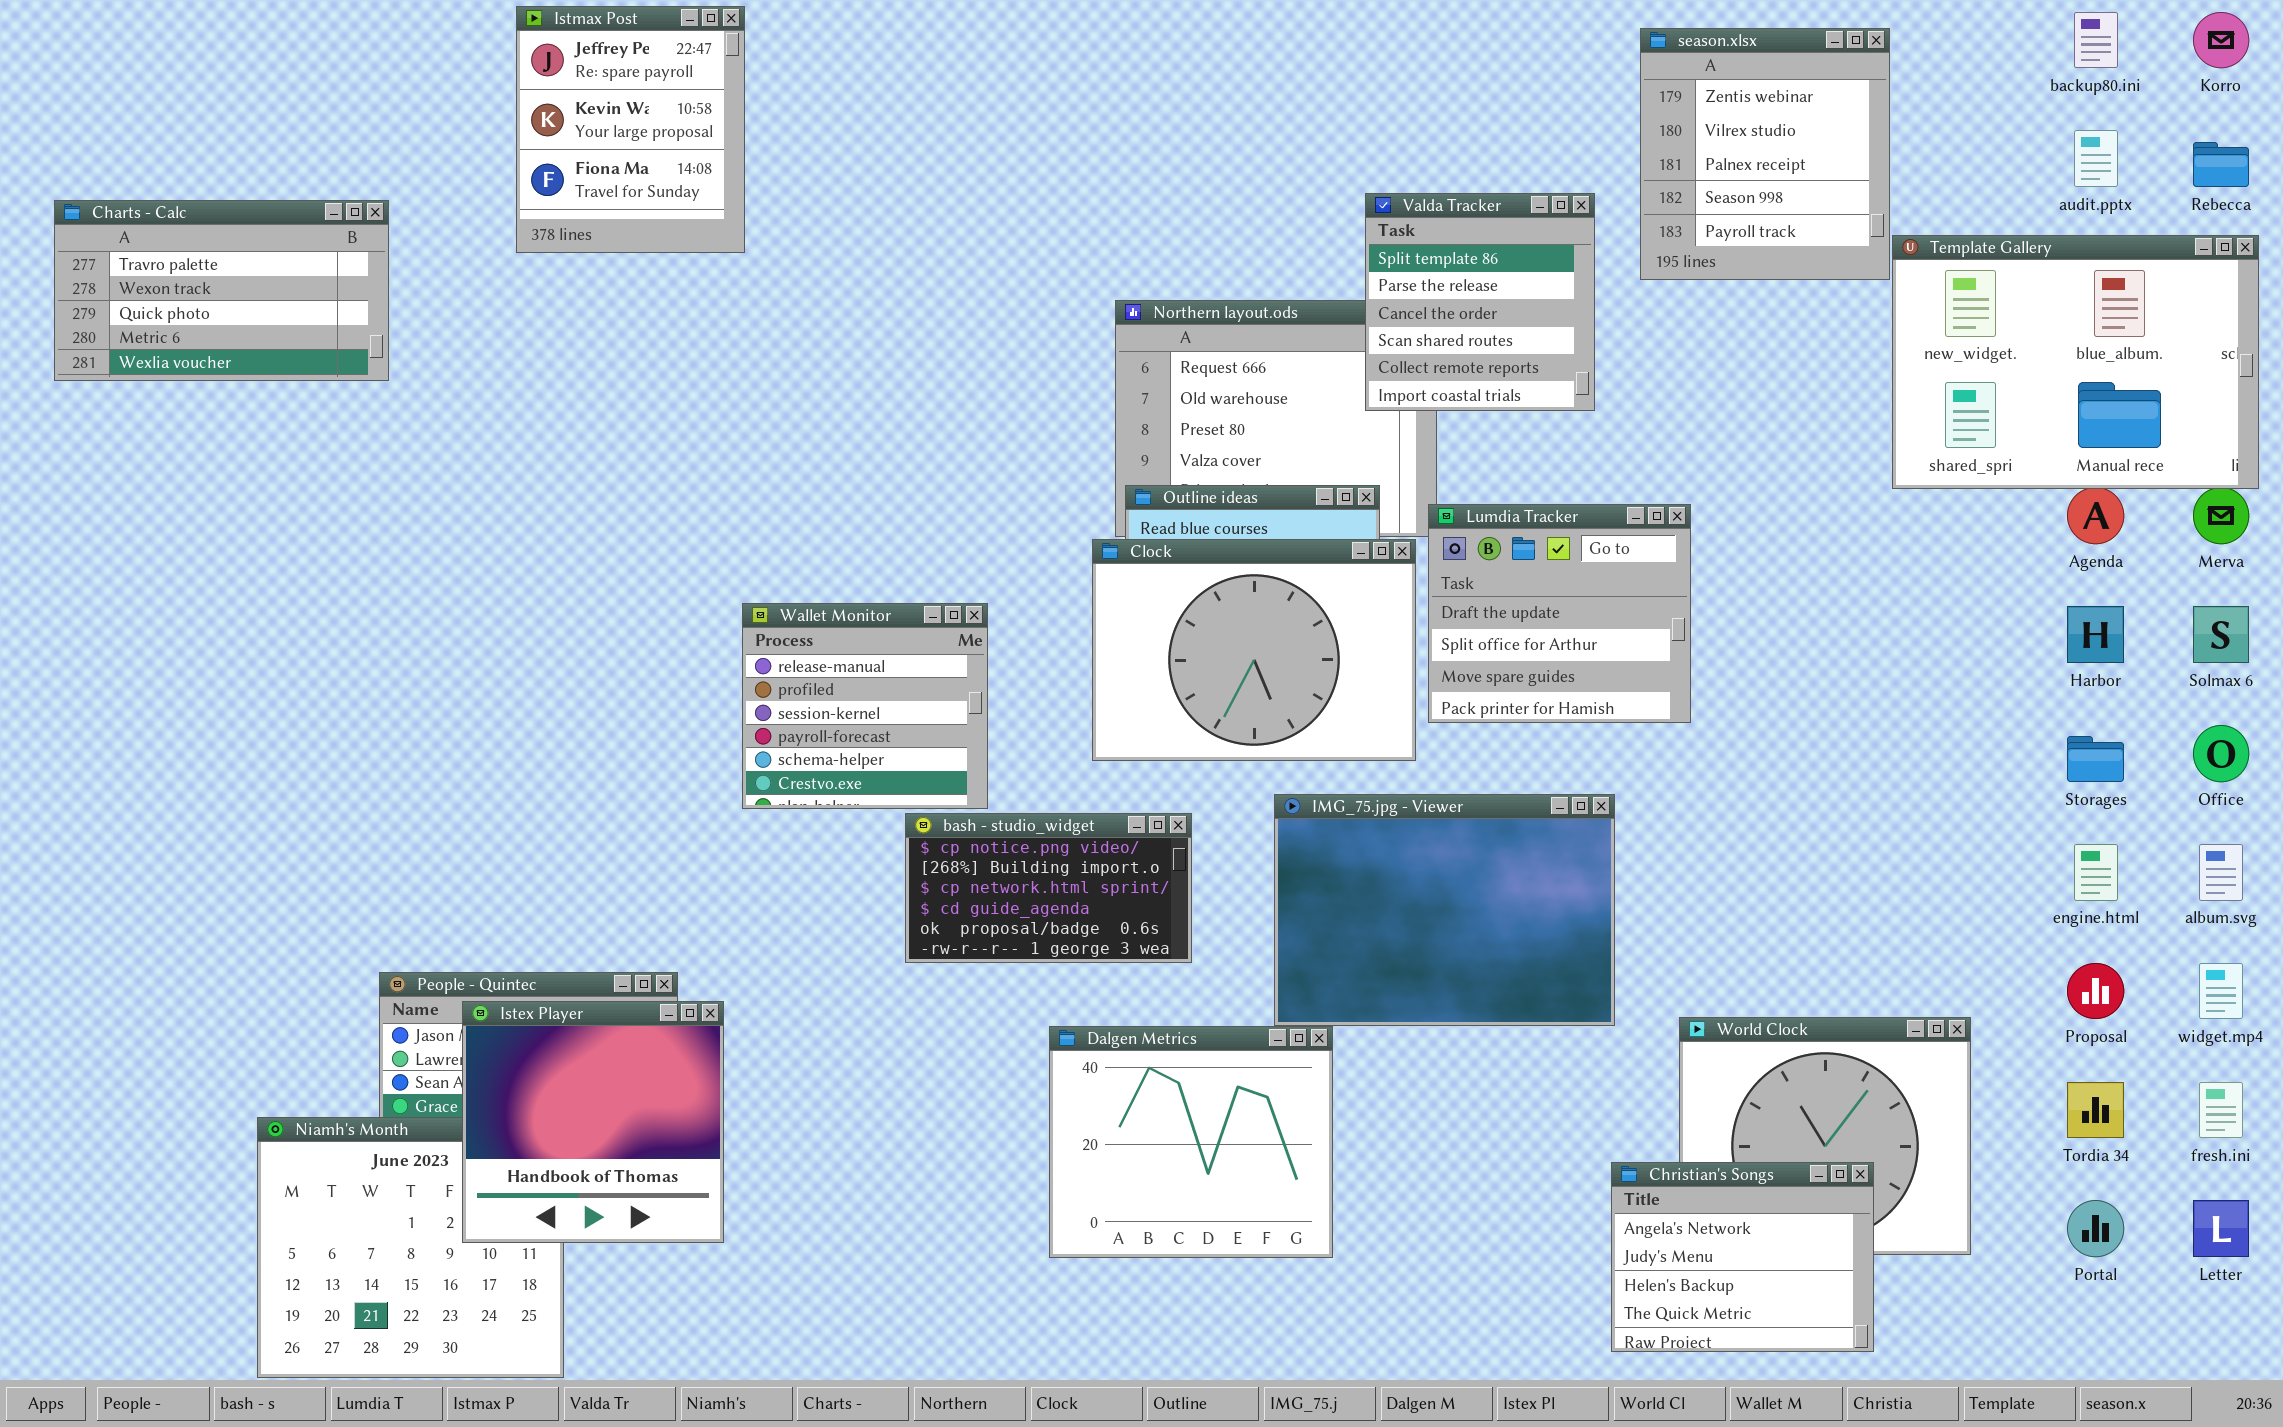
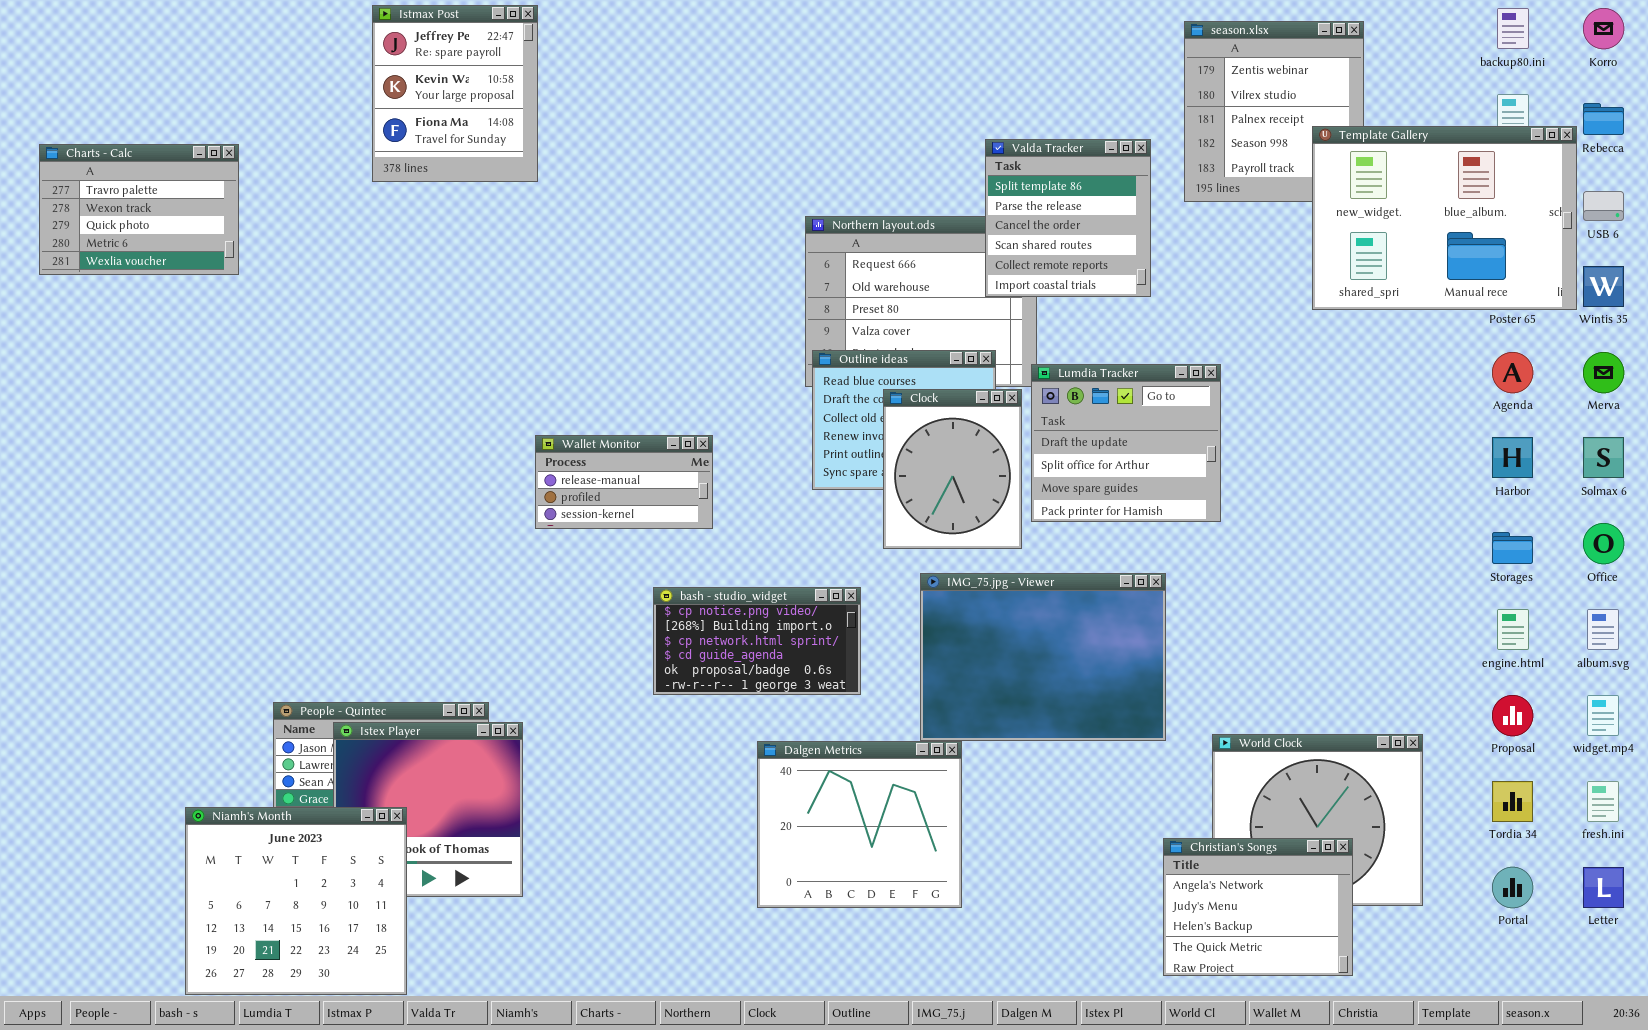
Charts - Calc: [54,200,389,381] -> [39,144,239,275], resized
Template Gallery: [1892,235,2259,489] -> [1312,126,1577,310], moved
Clock: [1092,539,1416,761] -> [883,389,1022,549], resized
Wallet Monitor: [742,603,988,809] -> [535,435,713,529], resized
Niamh's Month: [257,1117,564,1378] -> [185,807,407,995], raised

